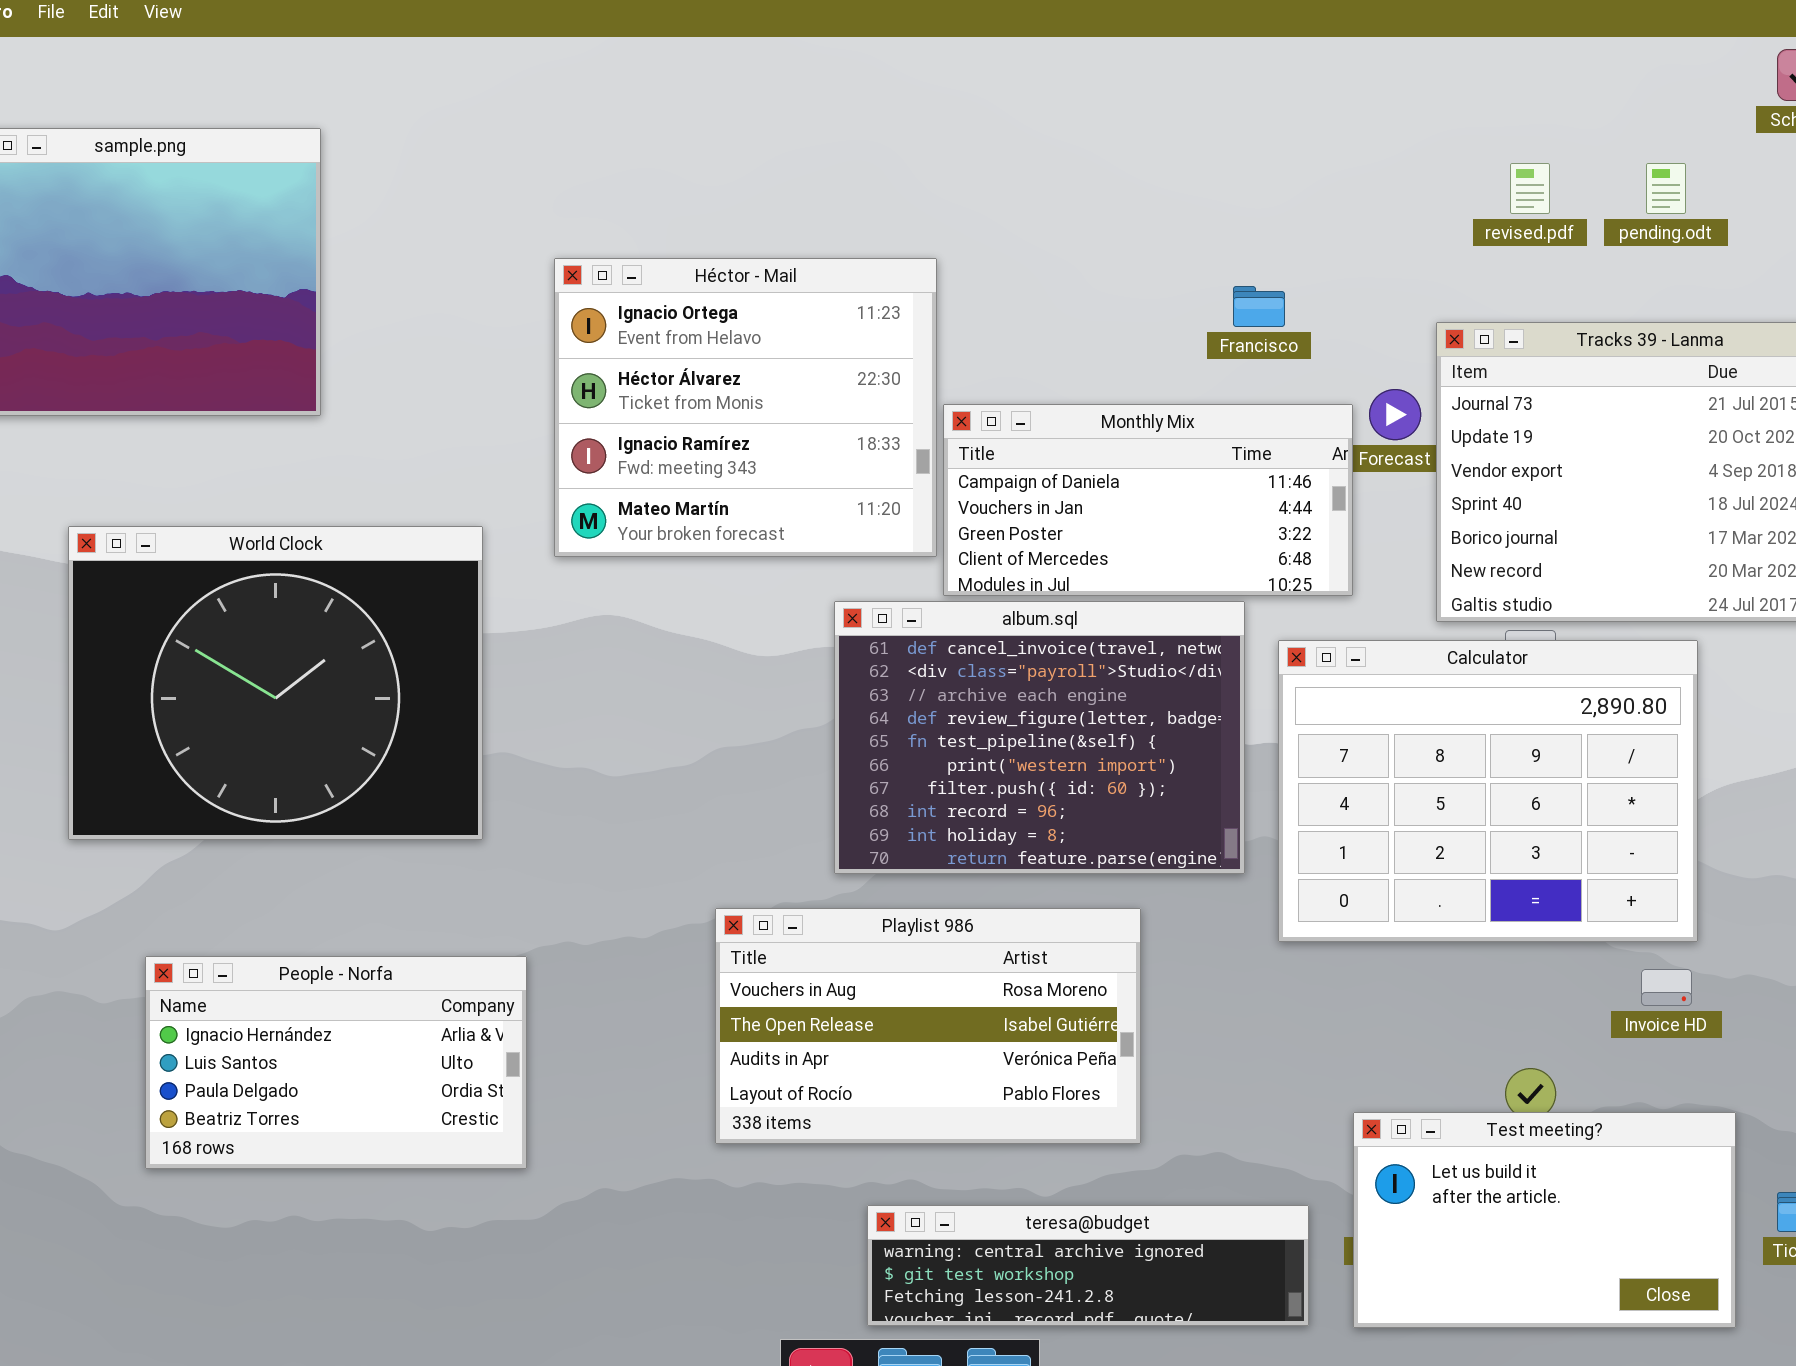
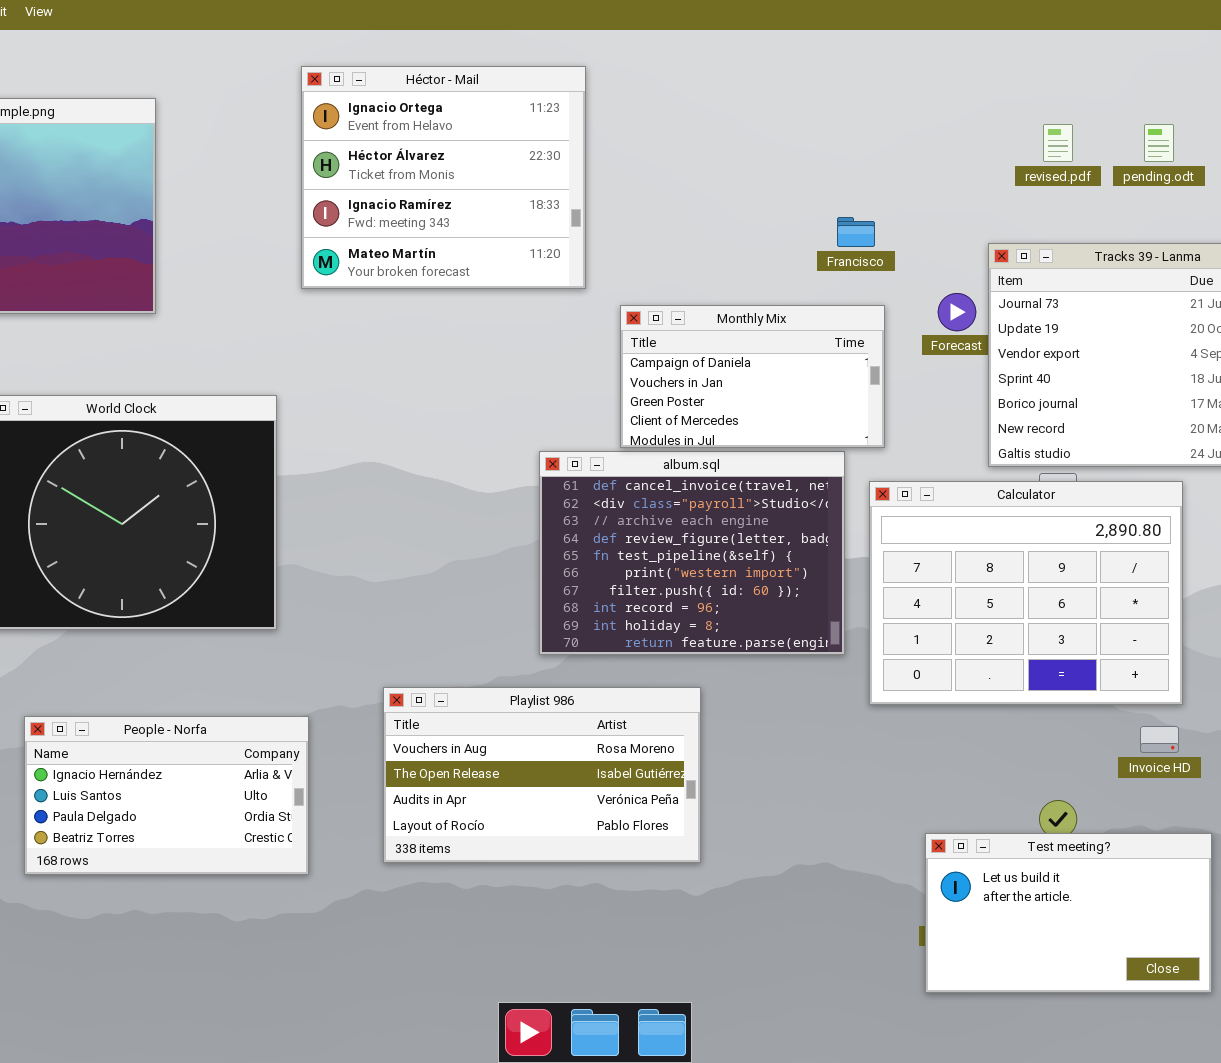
Héctor - Mail: [554,258,937,557] -> [301,66,586,289], moved
Monthly Mix: [943,404,1353,596] -> [620,305,885,448], resized
Playlist 986: [715,908,1141,1144] -> [383,687,701,863], moved
teresa@budget: [867,1205,1309,1326] -> none, closed

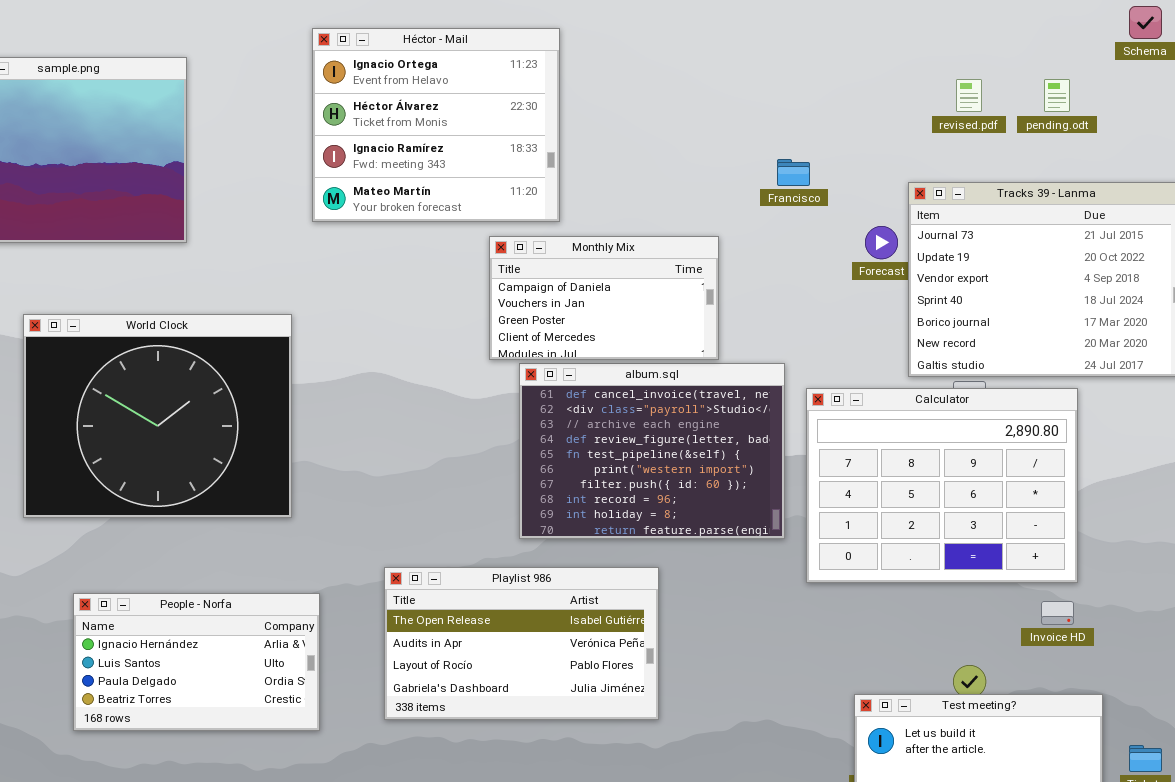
Monthly Mix: [620,305,885,448] -> [489,236,719,360], moved
Playlist 986: [383,687,701,863] -> [384,567,659,720], scrolled down 1 row

